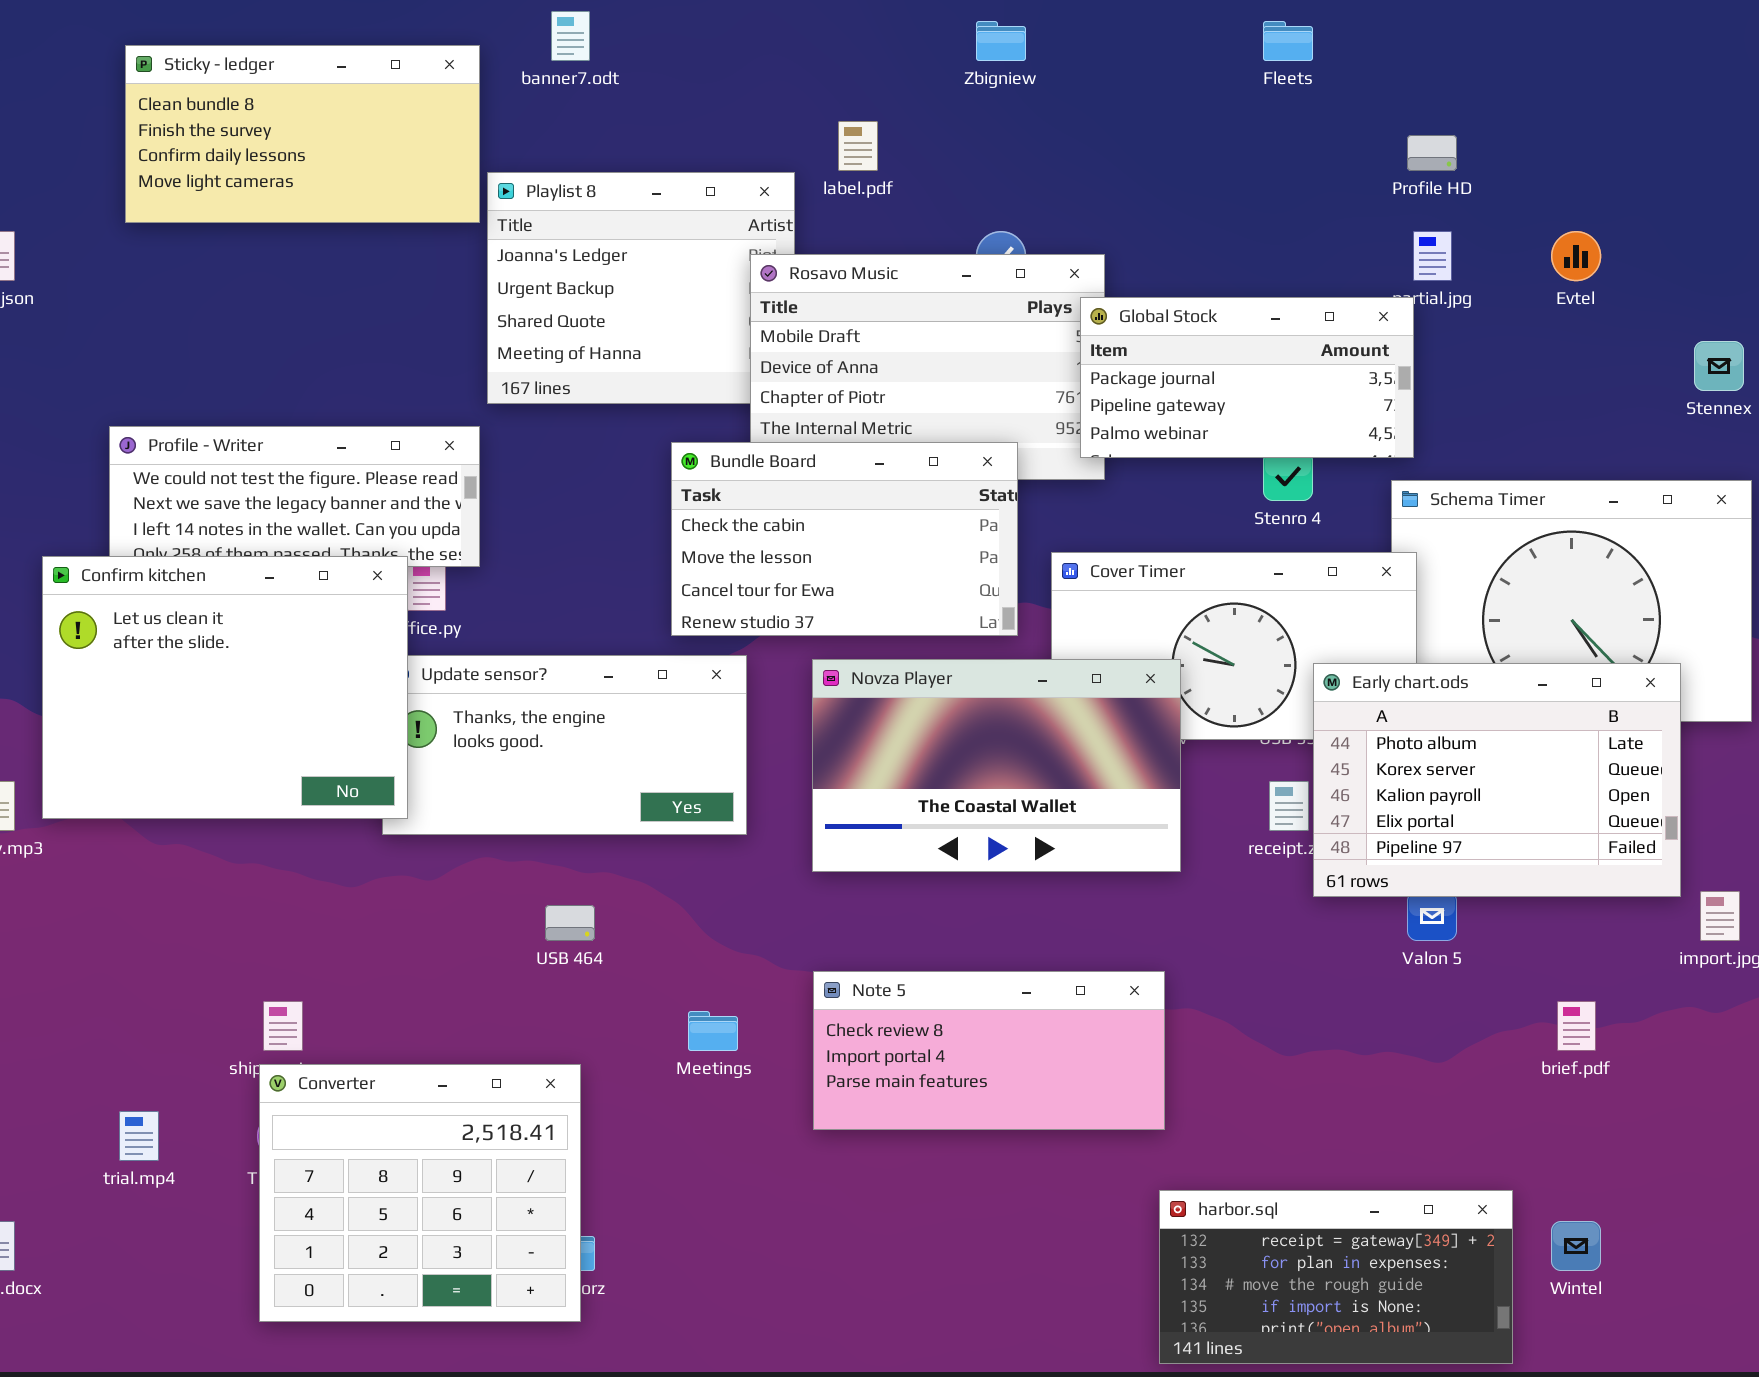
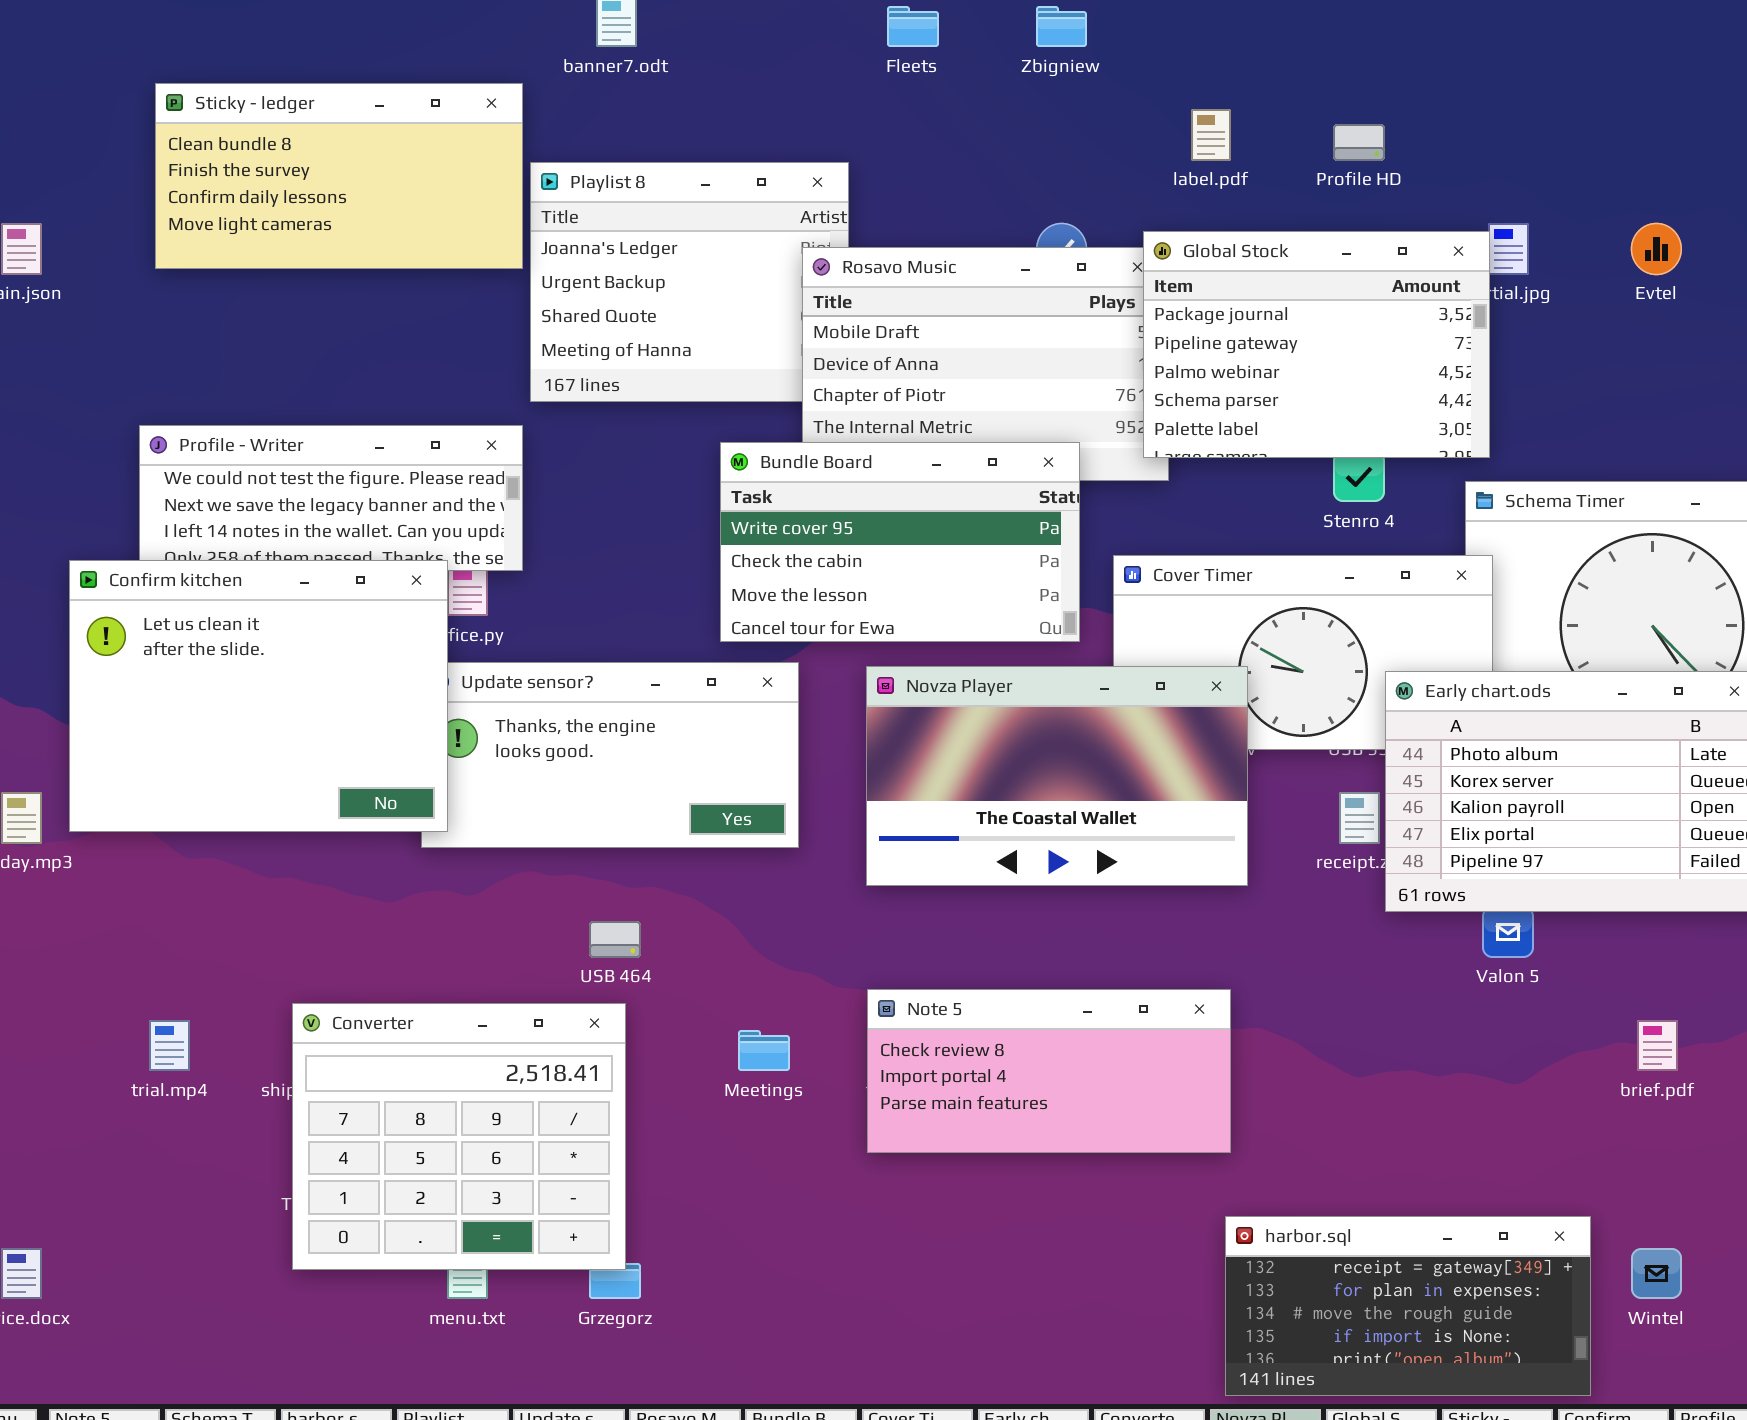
Fleets: [1263,21,1313,61] -> [887,6,939,47], moved
Sticky - ledger: [125,45,480,223] -> [155,83,523,269], moved
label.pdf: [838,121,878,171] -> [1191,109,1231,161], moved
Profile HD: [1407,135,1457,171] -> [1333,124,1385,161], moved
Global Stock: [1080,297,1414,458] -> [1143,231,1490,458], resized
Bundle Board: [671,442,1018,636] -> [720,442,1080,642], scrolled up 1 row
Converter: [259,1064,581,1322] -> [292,1003,626,1270], moved
trial.mp4: [119,1111,159,1161] -> [149,1020,190,1071], moved

